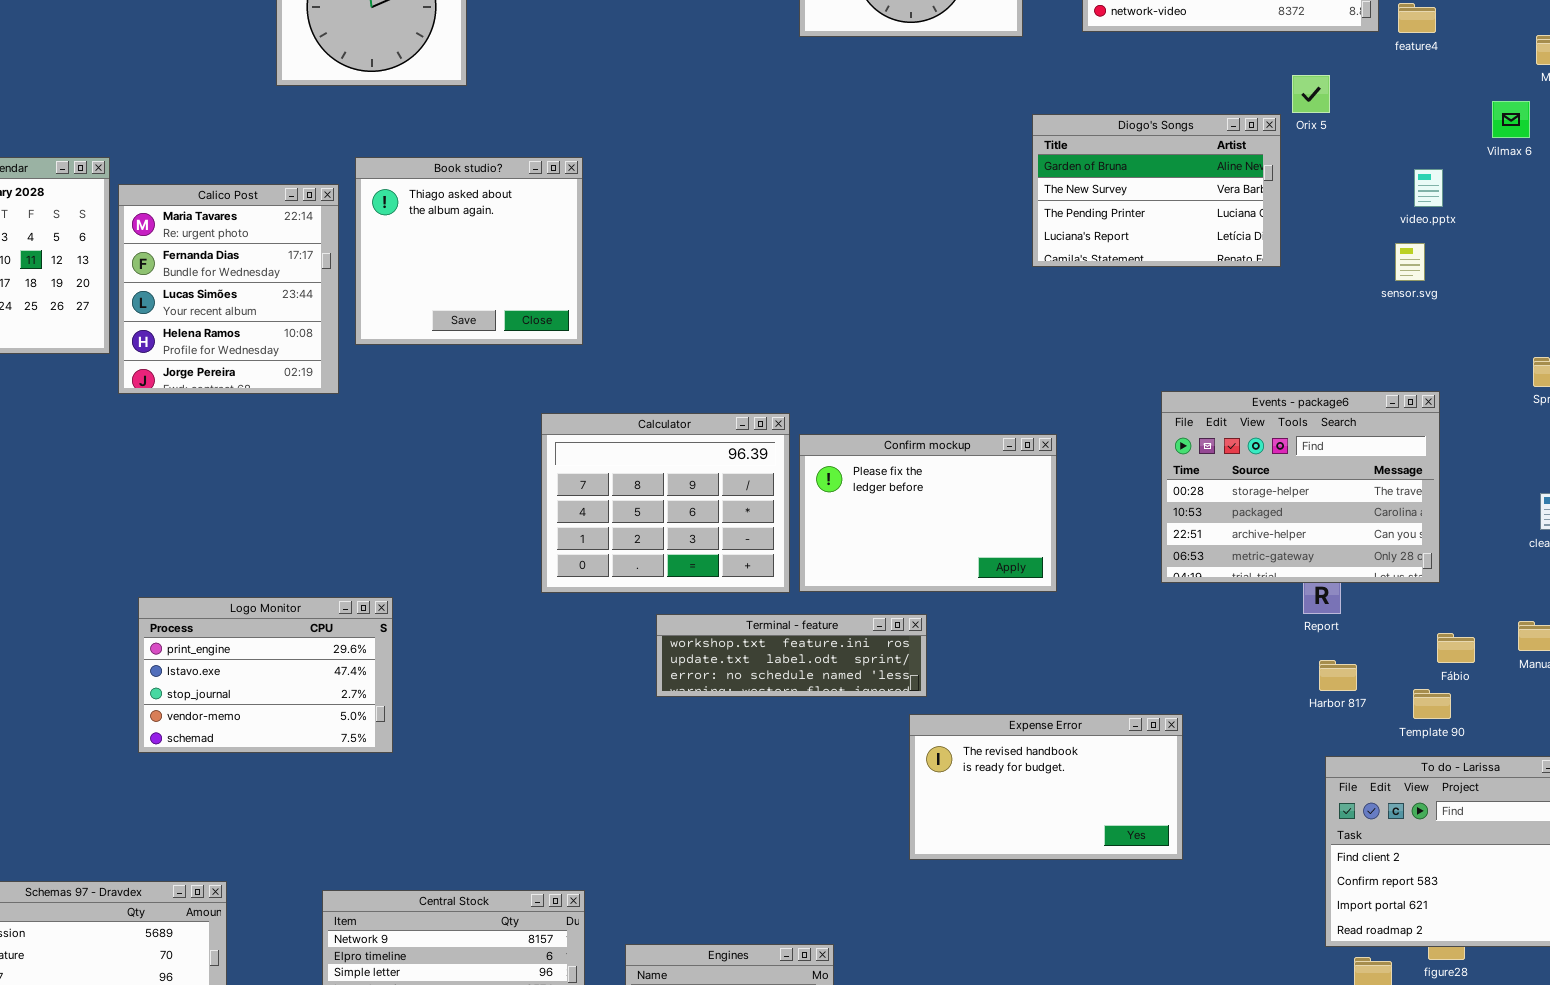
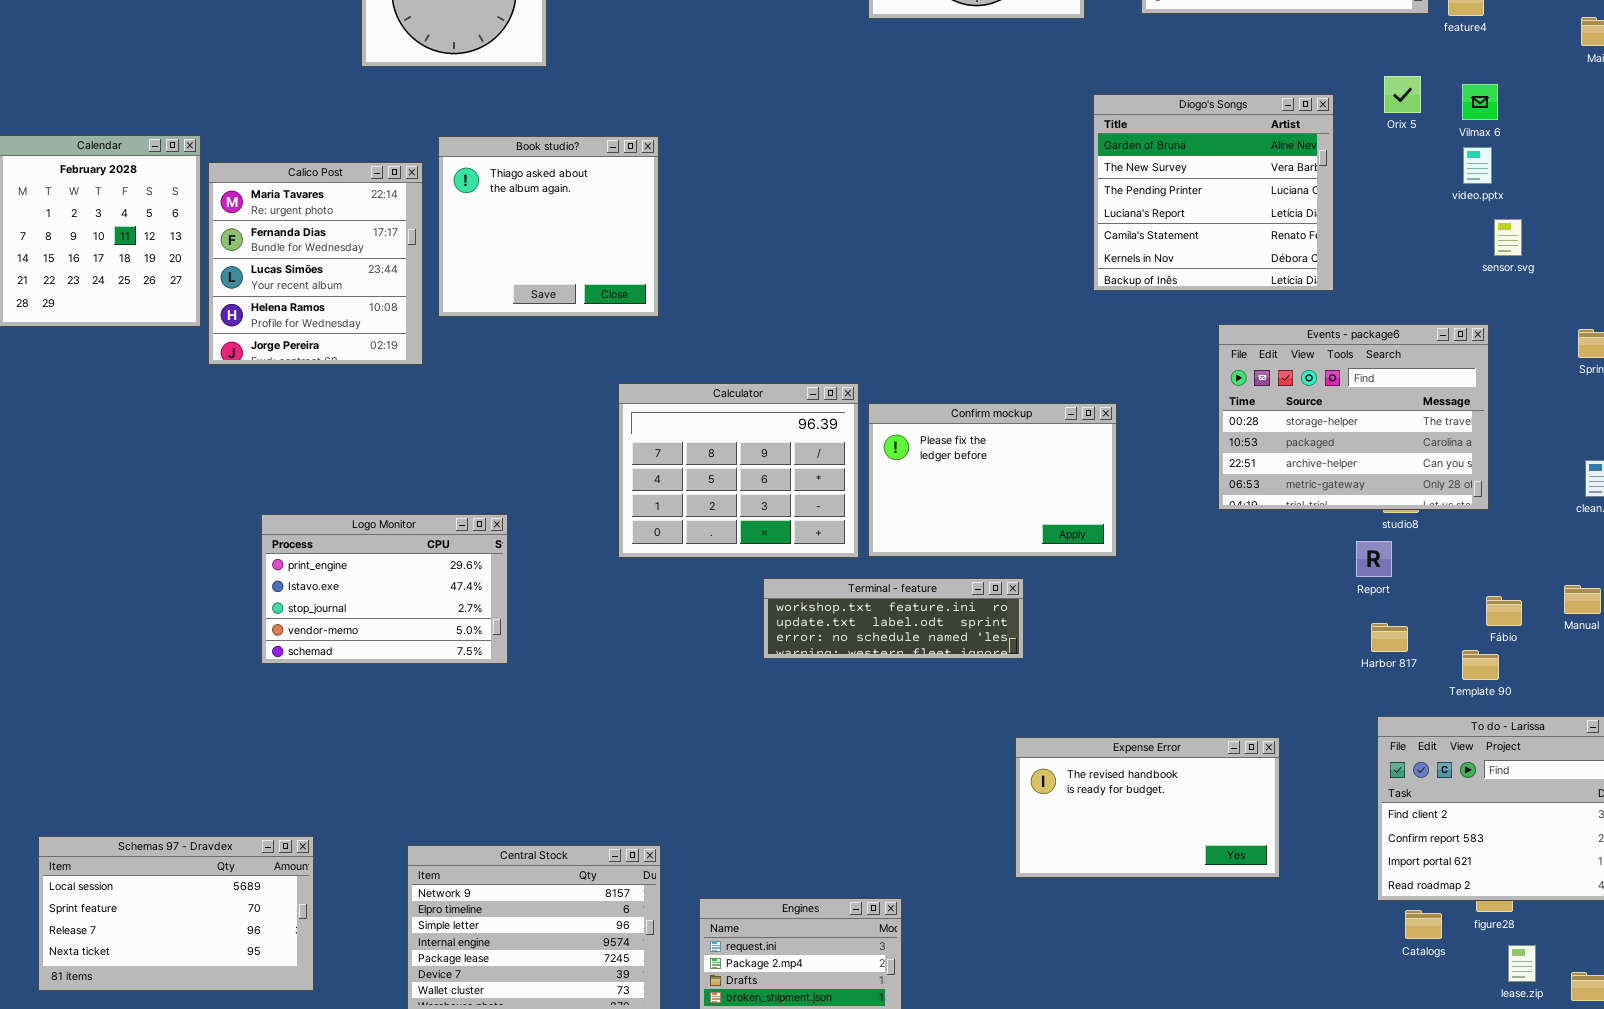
Orix 5: [1292,75,1330,113] -> [1384,76,1421,113], moved
Vilmax 6: [1492,101,1530,138] -> [1462,84,1498,120], moved
Diogo's Songs: [1032,114,1281,267] -> [1093,94,1334,291], resized
sensor.svg: [1395,243,1425,281] -> [1494,219,1522,256], moved
Events - package6: [1161,391,1440,583] -> [1218,324,1489,510], moved
Logo Monitor: [138,597,393,753] -> [261,514,508,664], moved
Terminal - feature: [656,614,927,697] -> [763,578,1024,659], moved
Expense Error: [909,714,1183,860] -> [1015,737,1280,878], moved

